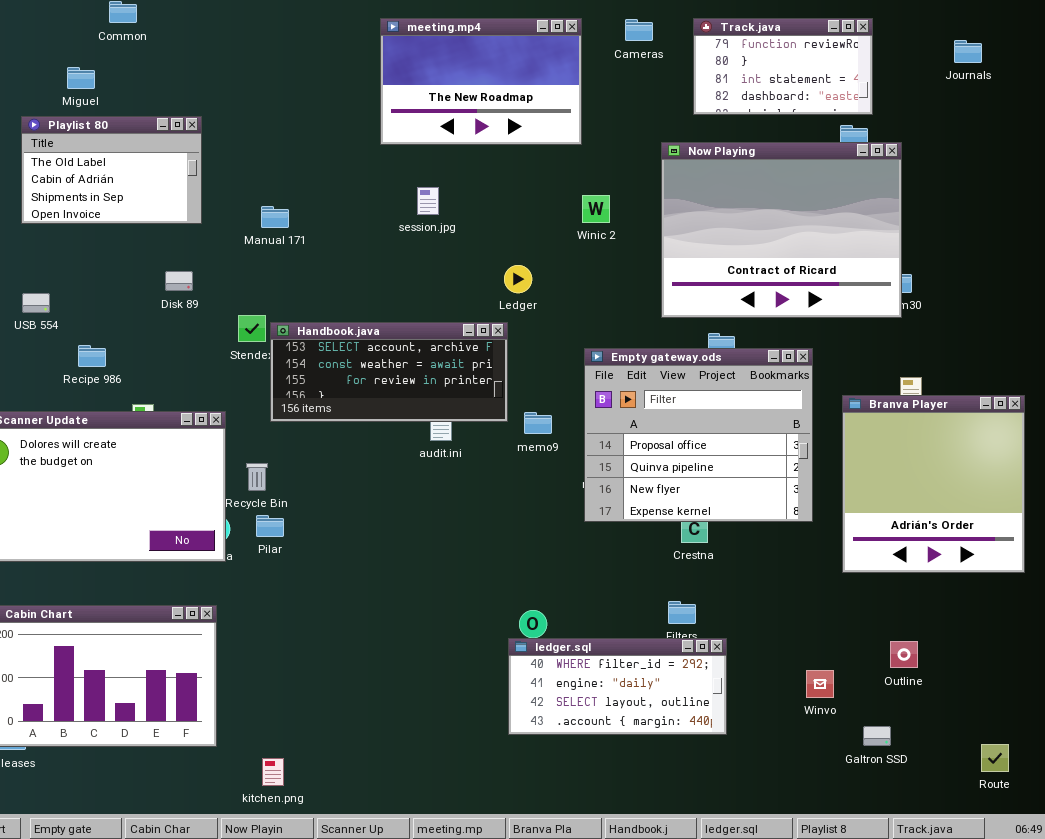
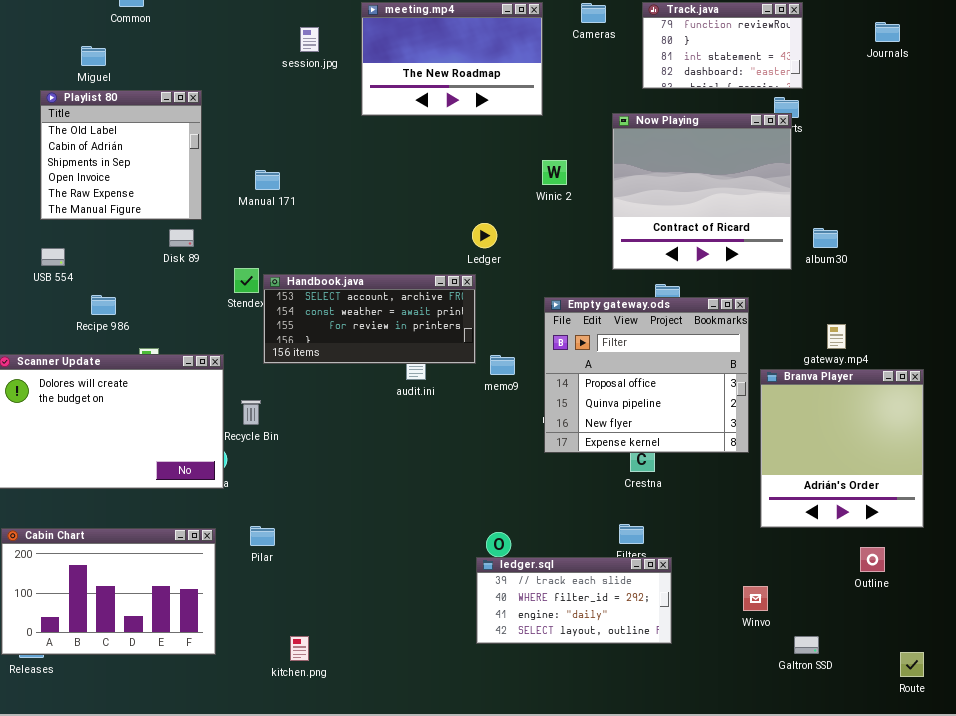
Playlist 80: [21,116,202,224] -> [40,90,202,220], resized
Now Playing: [661,142,902,318] -> [612,113,792,270], resized
session.jpg: [417,187,439,215] -> [300,27,319,52], moved
Branva Player: [842,395,1025,573] -> [760,369,924,528], moved
Pilar: [256,515,284,537] -> [250,526,275,546], moved
ledger.sql: [508,638,727,735] -> [476,557,672,644], scrolled up 1 row
Outline: [890,641,918,668] -> [860,547,885,572], moved
kitchen.png: [262,758,284,786] -> [290,636,309,661], moved

